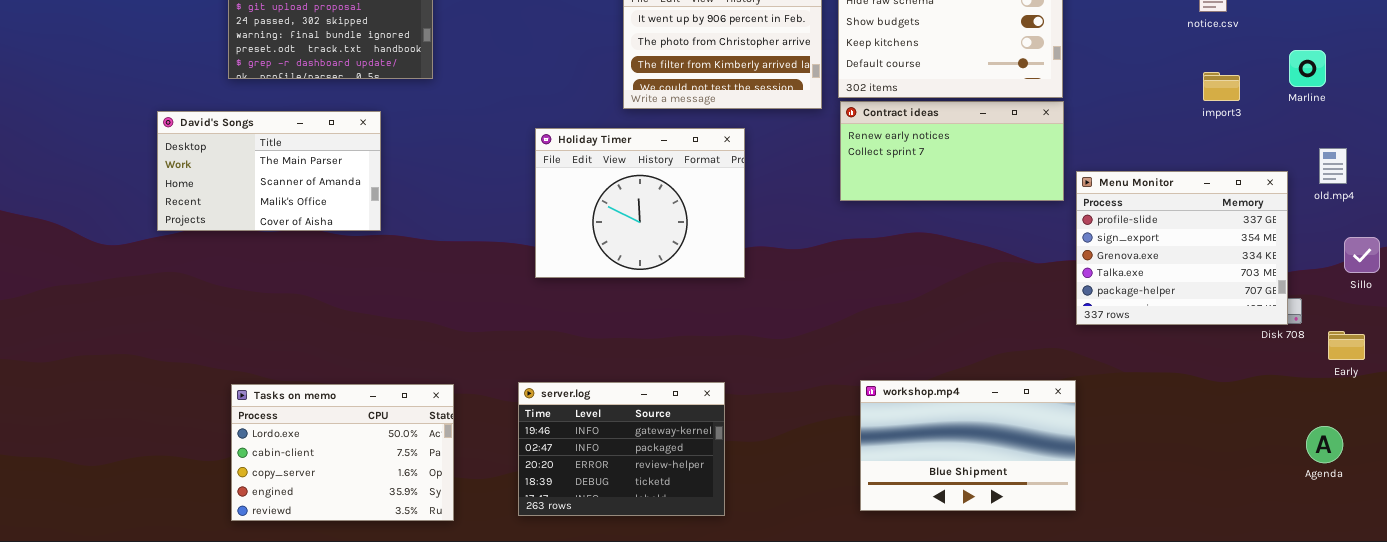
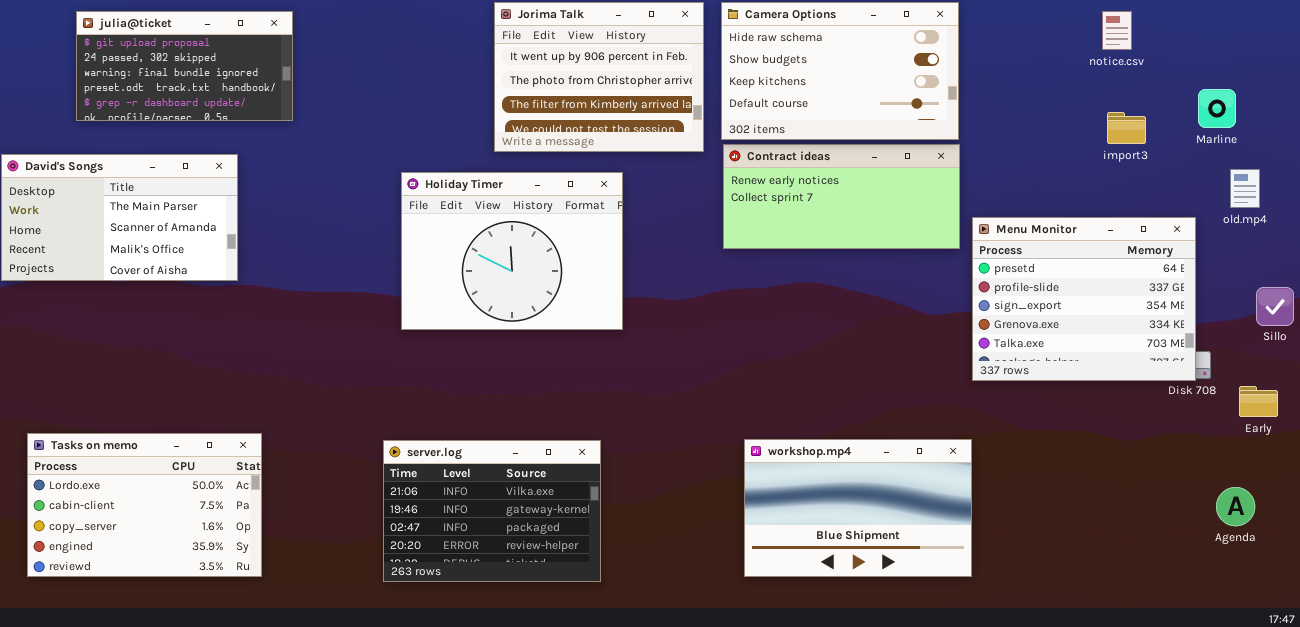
old.mp4: [1319,148,1347,184] -> [1230,169,1260,208], moved
Menu Monitor: [1076,171,1288,325] -> [972,217,1196,381], scrolled up 1 row
server.log: [518,382,725,516] -> [383,440,601,582], scrolled up 1 row
Tasks on memo: [231,384,454,521] -> [27,433,262,577], moved

